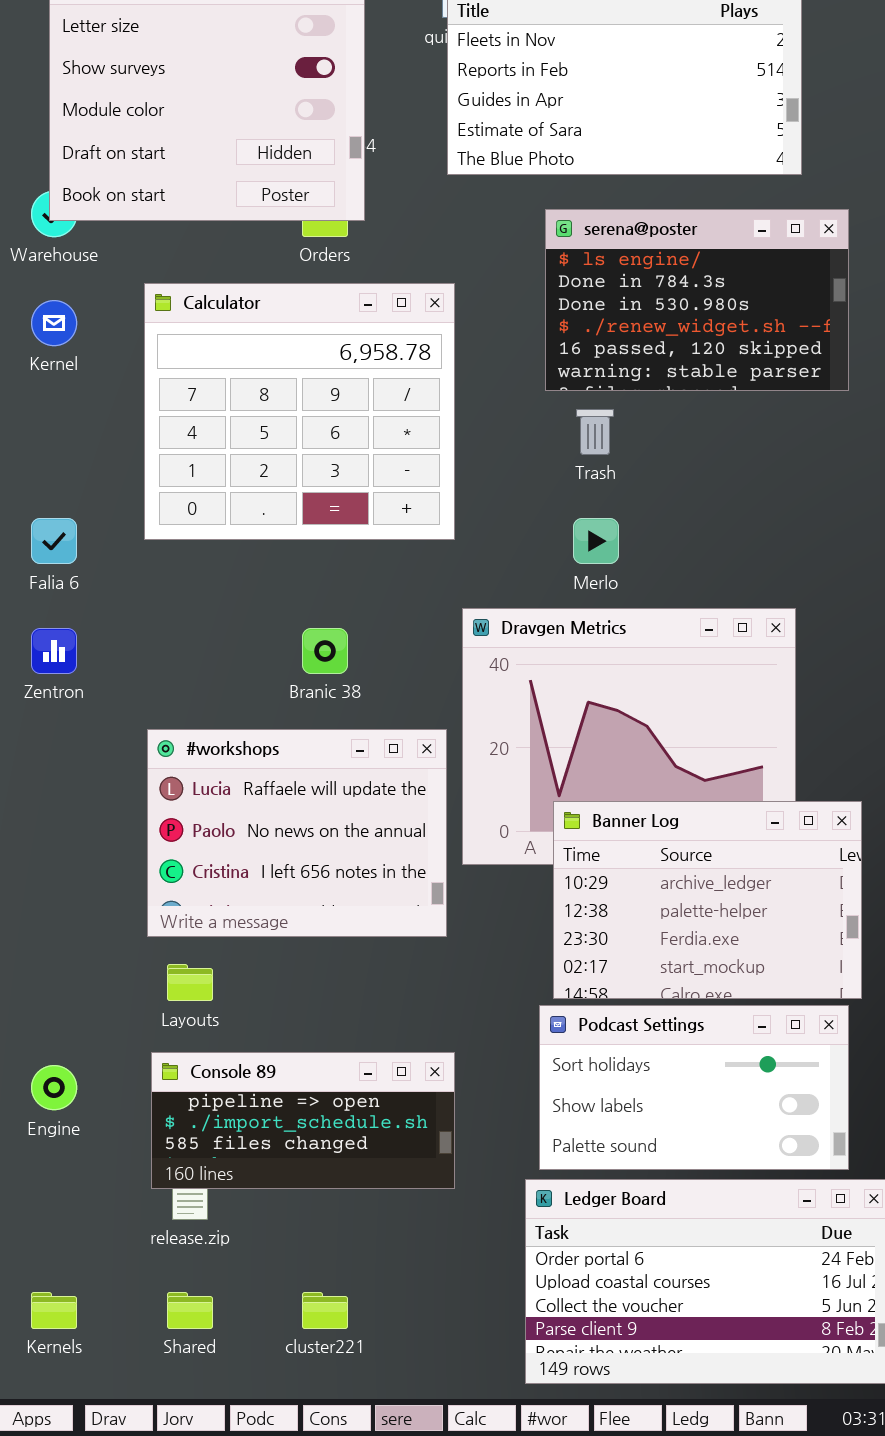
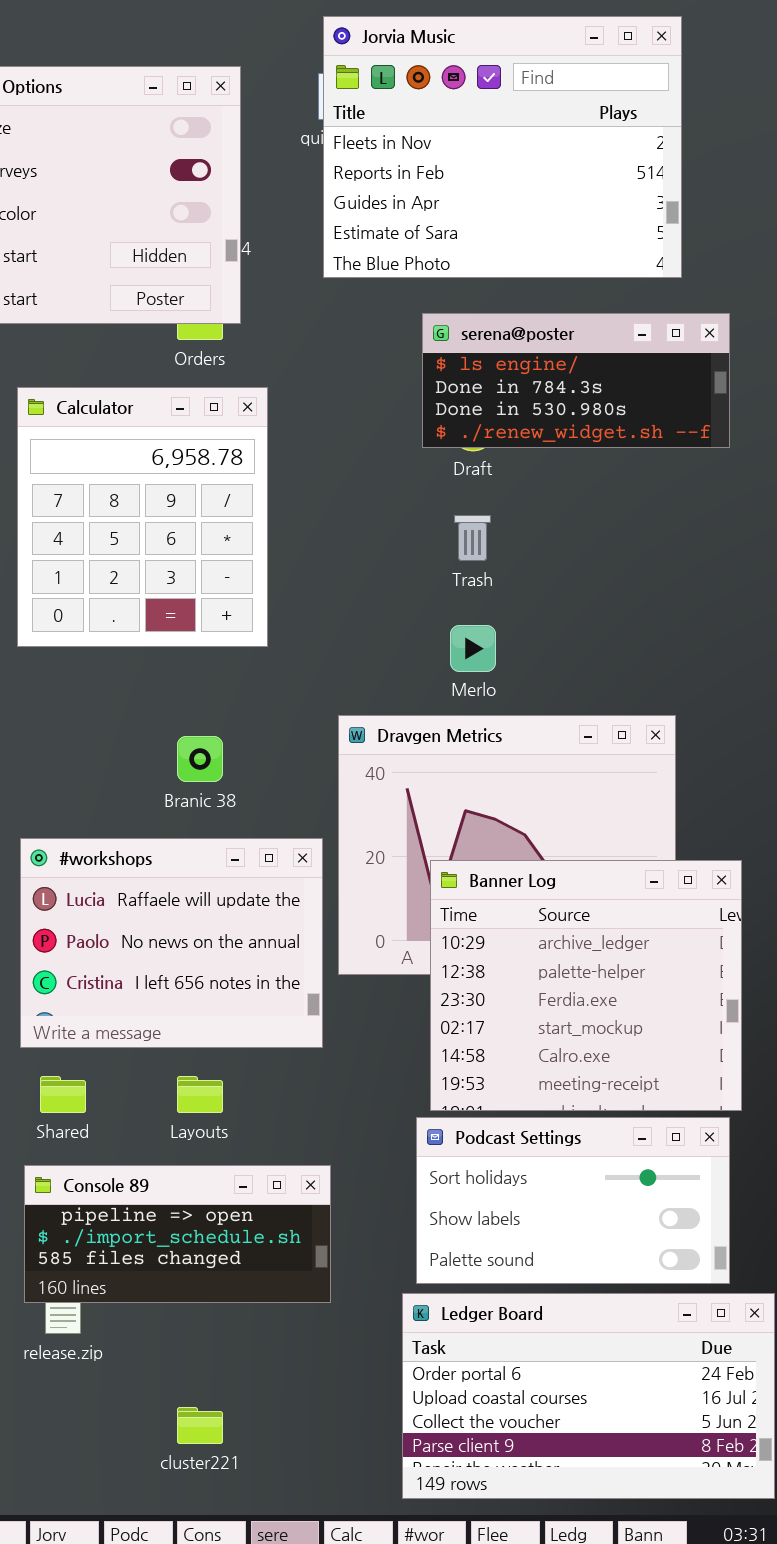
serena@poster: [545,209,849,391] -> [422,313,730,448], resized
Calculator: [144,283,455,540] -> [17,387,268,647], resized
Banner Log: [553,801,862,999] -> [430,860,742,1111], resized
Layouts: [167,964,213,1001] -> [177,1076,223,1113], moved
Shared: [167,1292,213,1329] -> [40,1076,86,1113], moved

